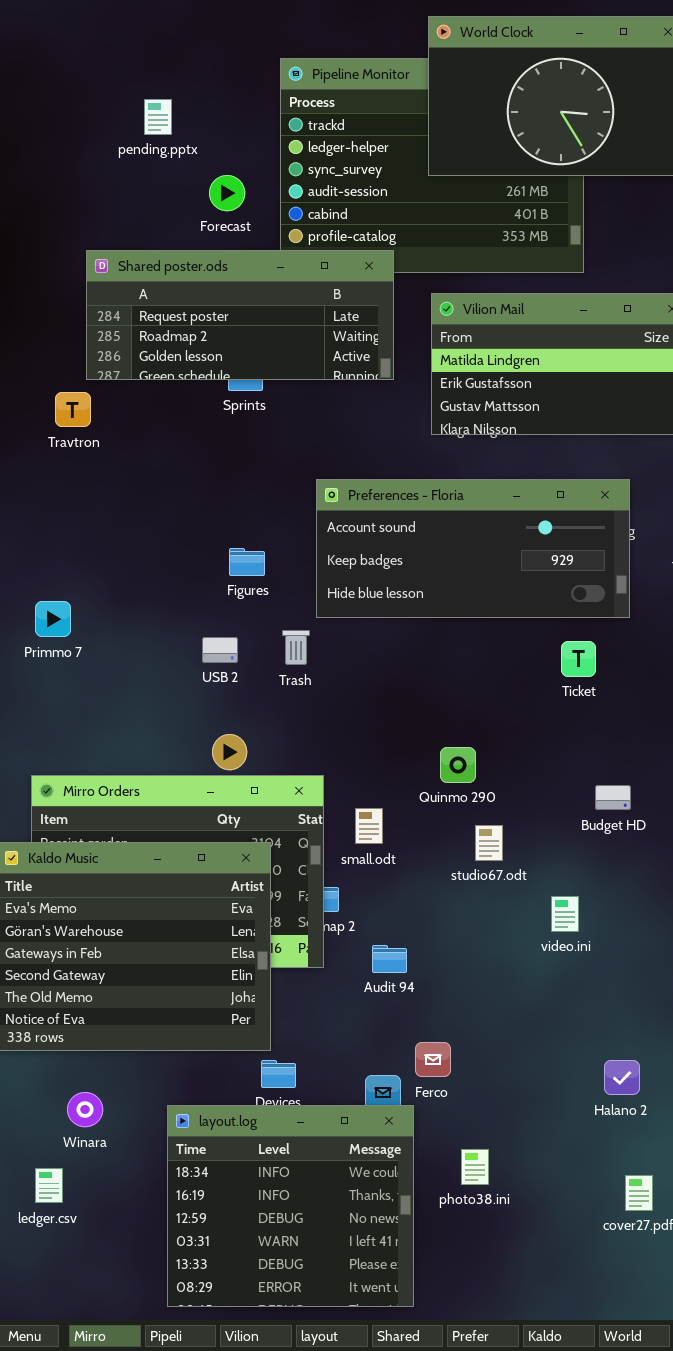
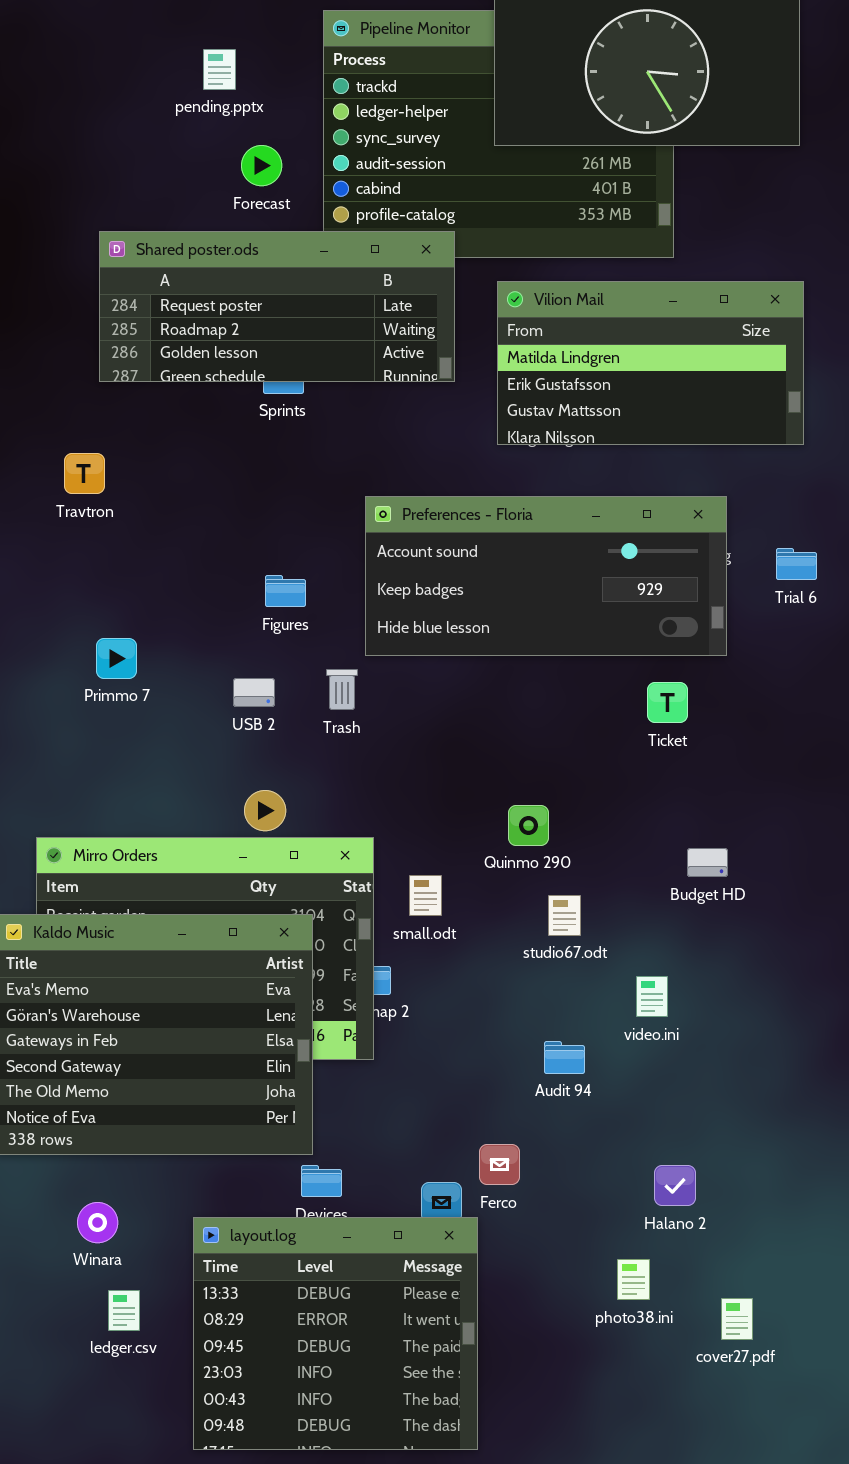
pending.pptx: [144,99,172,135] -> [203,49,236,90], moved
Travtron: [55,392,91,427] -> [64,453,105,494], moved
Primmo 7: [35,601,71,637] -> [96,638,137,679], moved
Audit 94: [372,945,407,973] -> [544,1041,585,1074], moved
Halano 2: [604,1060,640,1095] -> [654,1165,696,1206], moved
layout.log: [167,1105,414,1307] -> [193,1217,478,1450], scrolled down 4 rows
photo38.ini: [461,1149,489,1185] -> [617,1259,650,1300], moved
ledger.csv: [35,1168,63,1203] -> [108,1290,140,1331], moved

